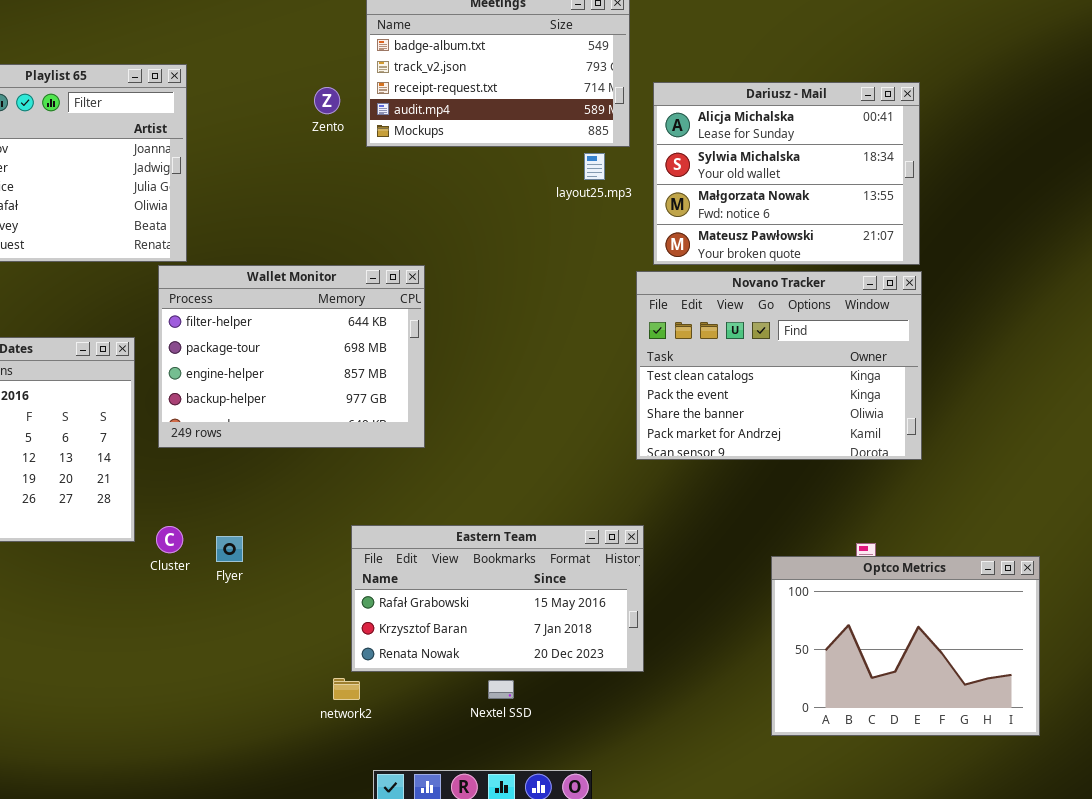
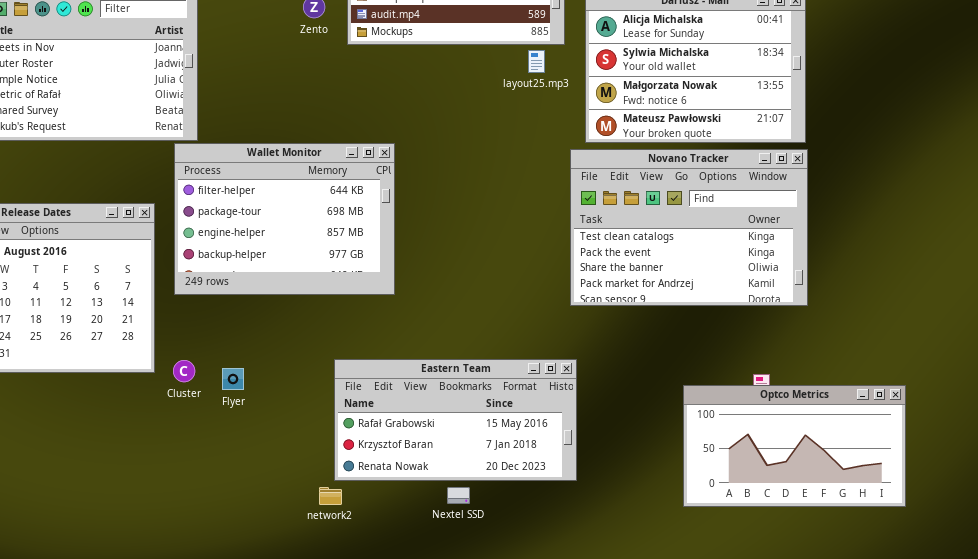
Optco Metrics: [771,556,1040,736] -> [683,385,906,507], resized

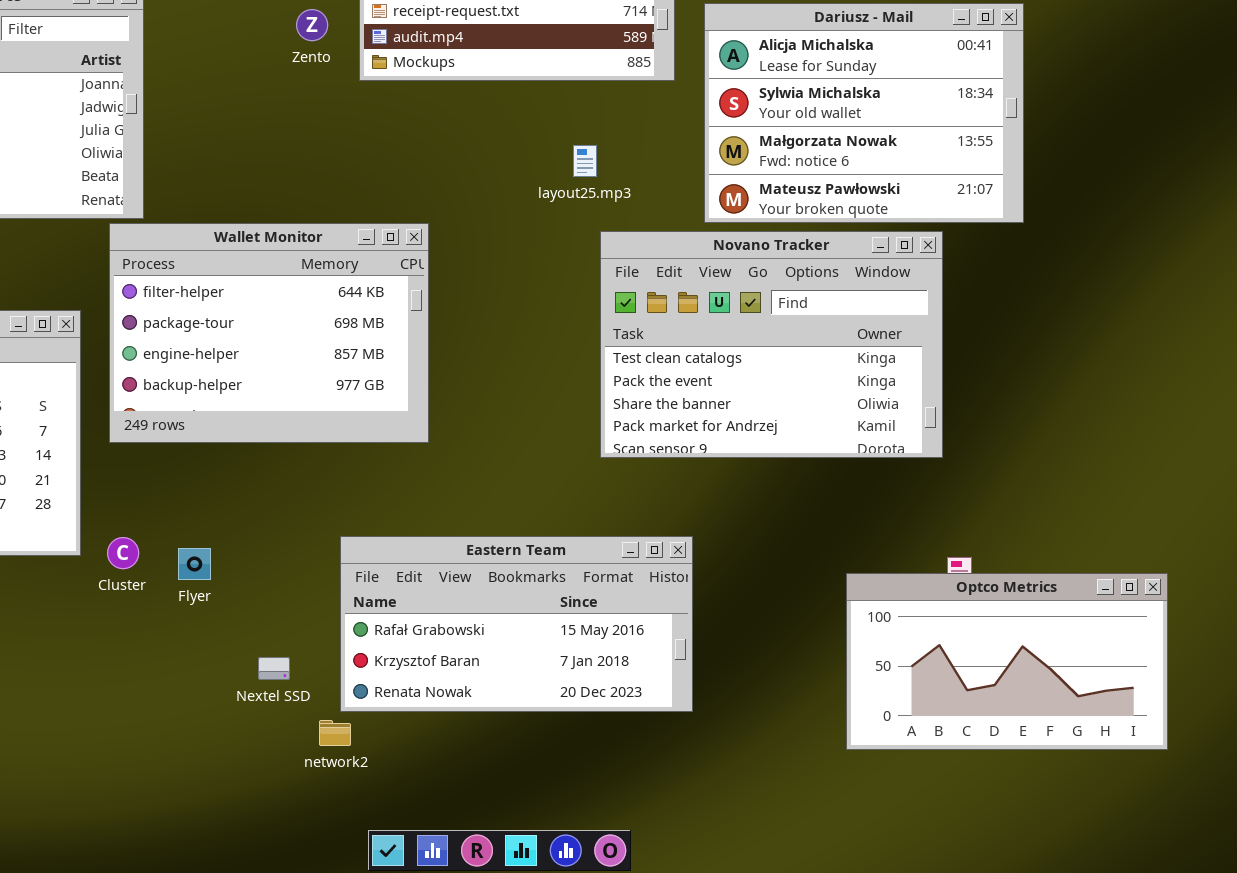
layout25.mp3: [528,50,545,73] -> [573,145,597,177], moved
Novano Tracker: [570,149,808,306] -> [600,231,943,458], moved
Nextel SSD: [447,487,470,504] -> [258,657,290,680], moved

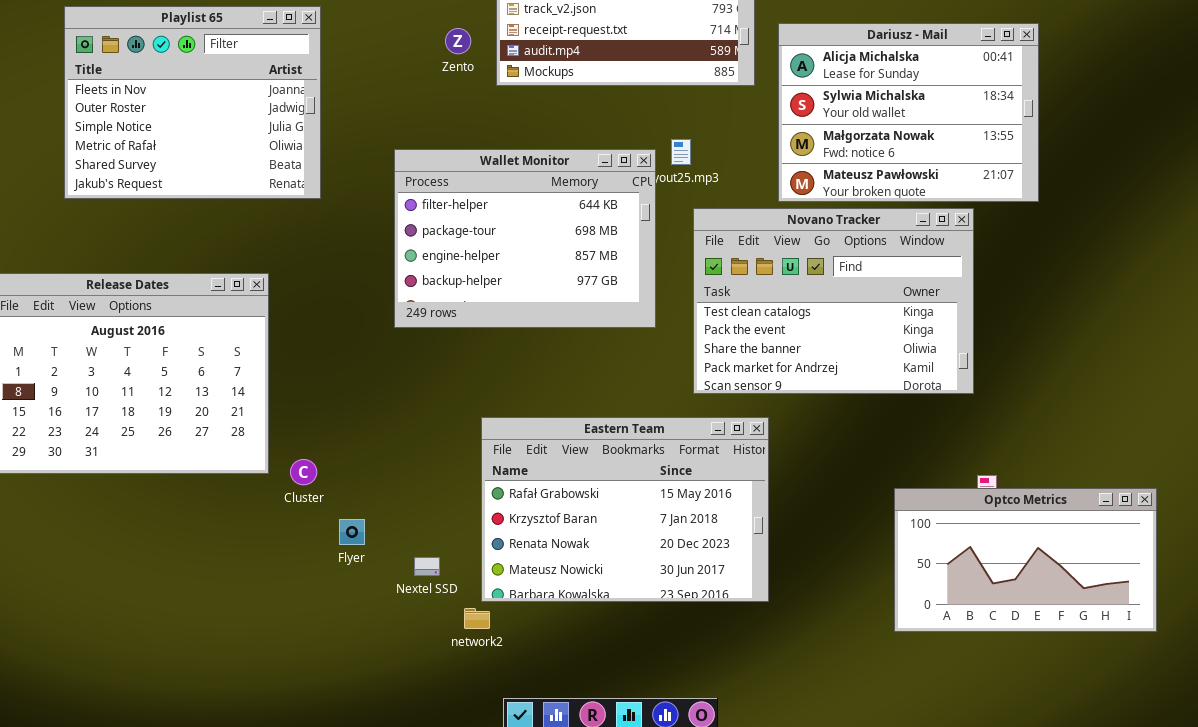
Wallet Monitor: [109,223,429,443] -> [394,149,656,328], moved
Eastern Team: [340,536,693,712] -> [481,417,769,602], resized
Flyer: [178,548,211,580] -> [339,519,365,545], moved

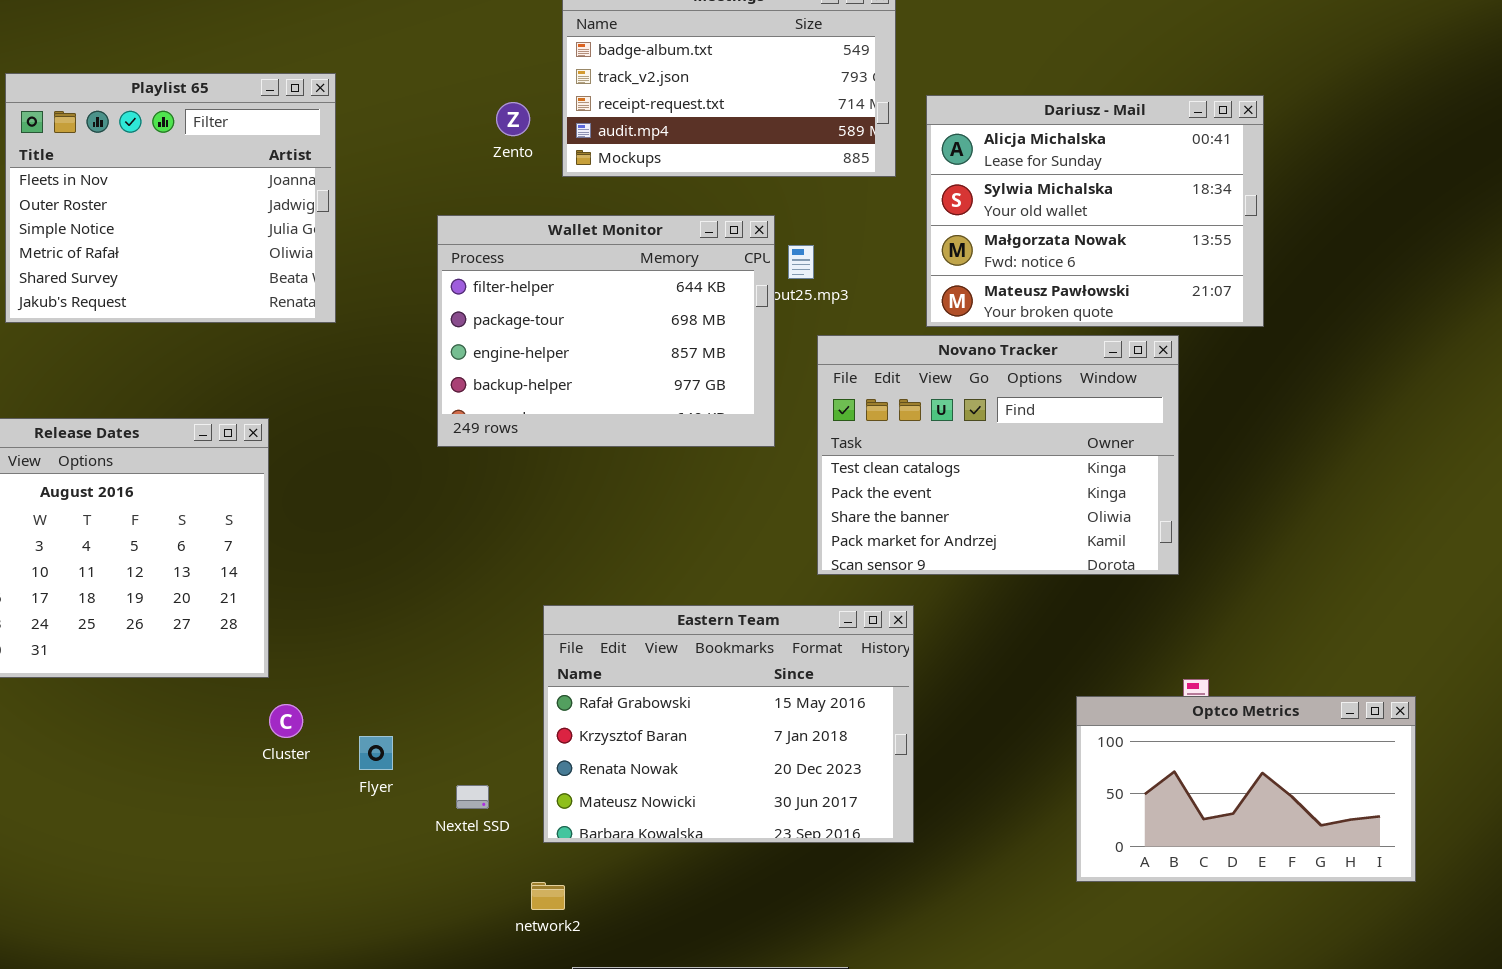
Wallet Monitor: [394,149,656,328] -> [437,215,775,447], moved
Cluster: [290,459,317,485] -> [269,704,303,738], moved
network2: [464,608,490,629] -> [531,882,565,910], moved

